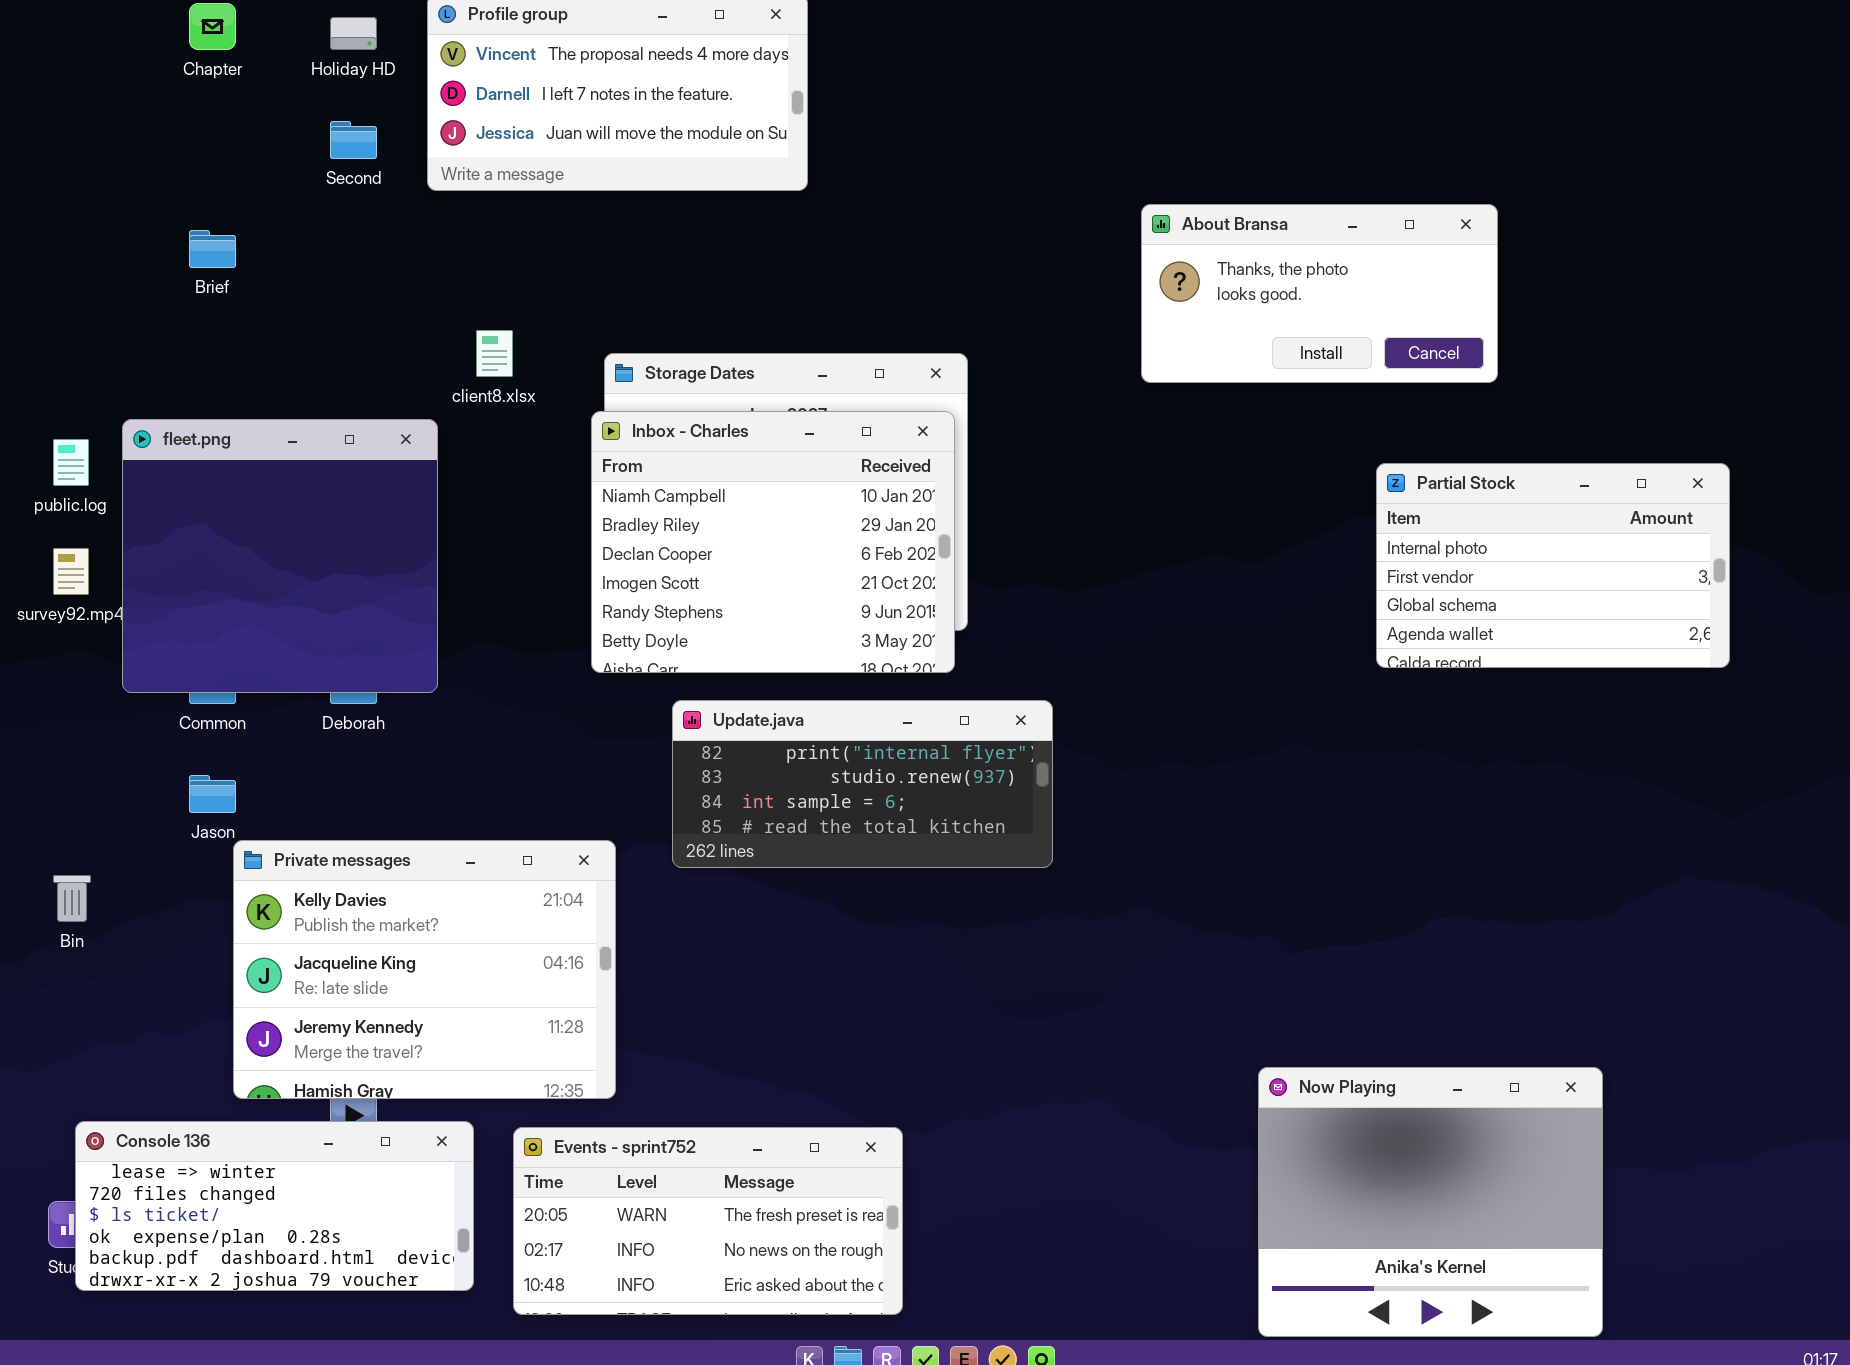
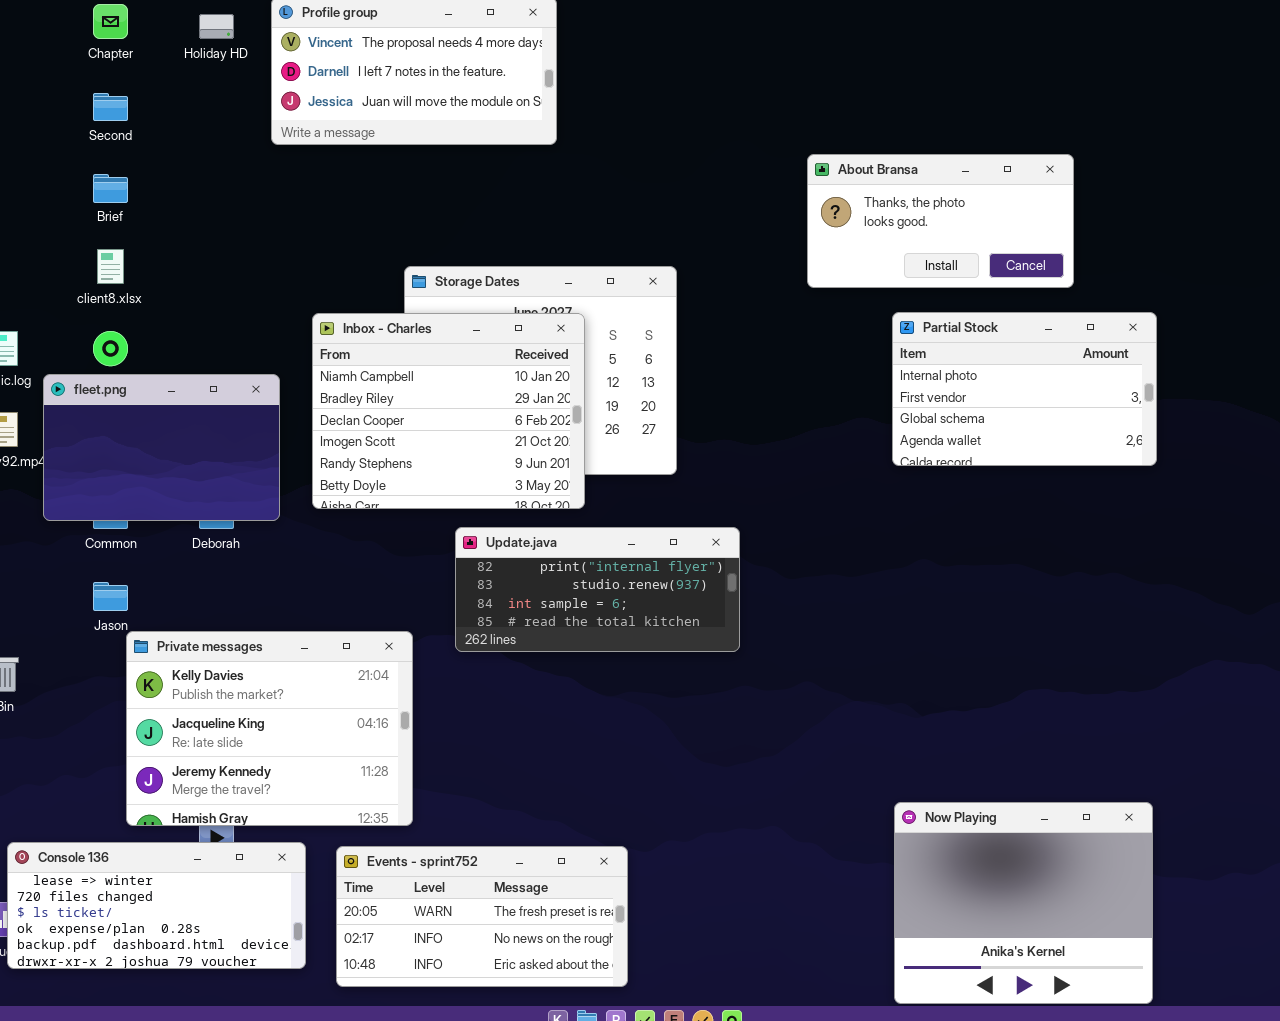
Second: [330,121,377,159] -> [93,93,128,121], moved
client8.xlsx: [476,330,513,377] -> [97,249,124,284], moved
Inbox - Charles: [591,411,955,673] -> [312,313,585,509], moved
fleet.png: [122,419,438,693] -> [43,374,280,521], resized
Partial Stock: [1376,463,1730,668] -> [892,312,1157,466], moved

